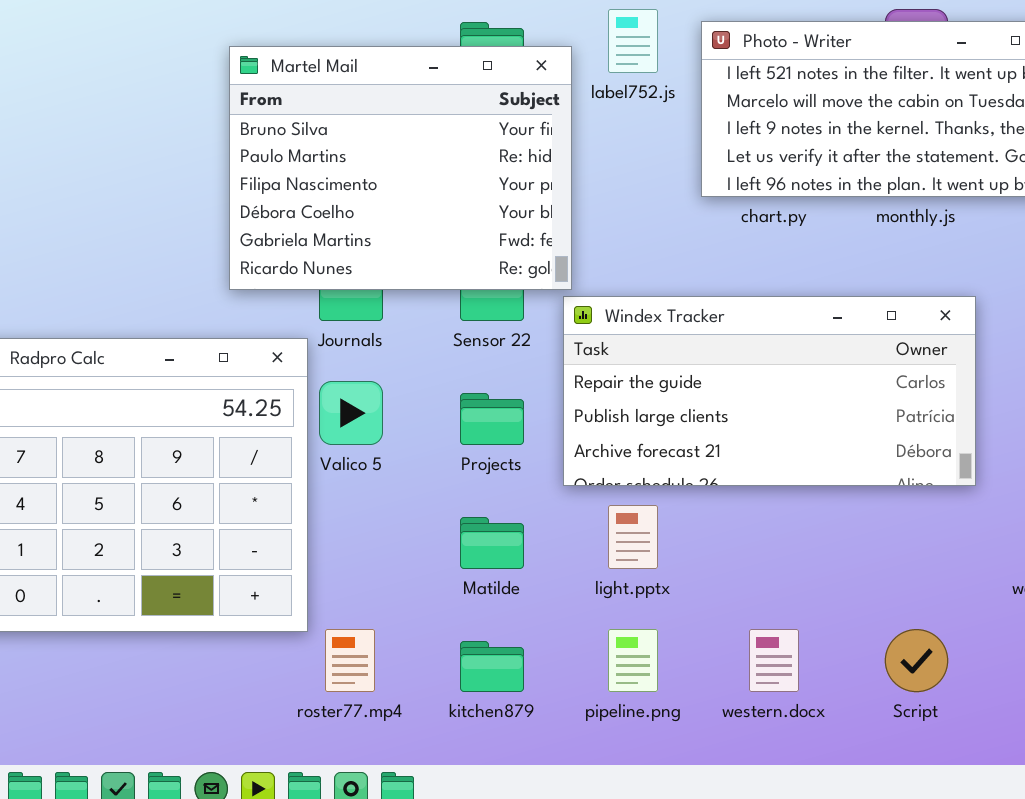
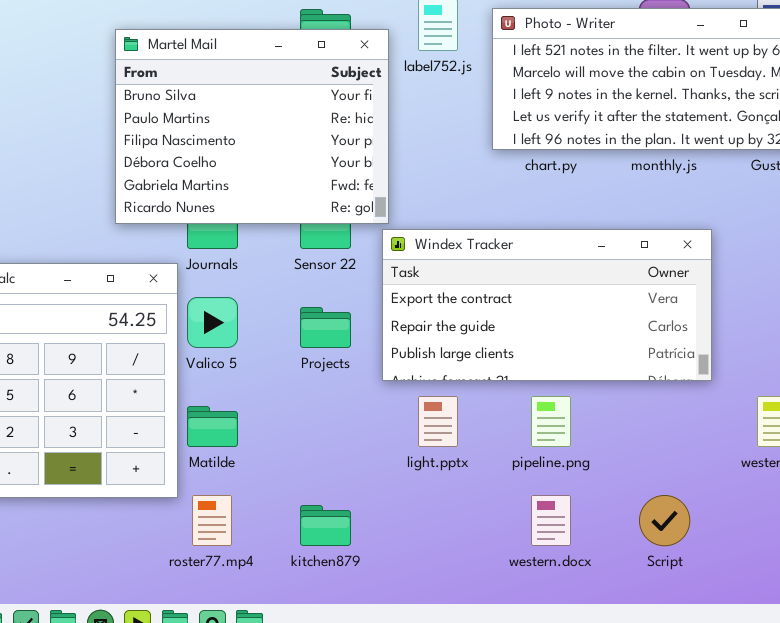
Windex Tracker: [563,296,976,486] -> [382,229,712,381], scrolled up 1 row
Matilde: [460,517,524,569] -> [187,406,238,447], moved
pipeline.png: [608,629,658,692] -> [531,396,571,447], moved

